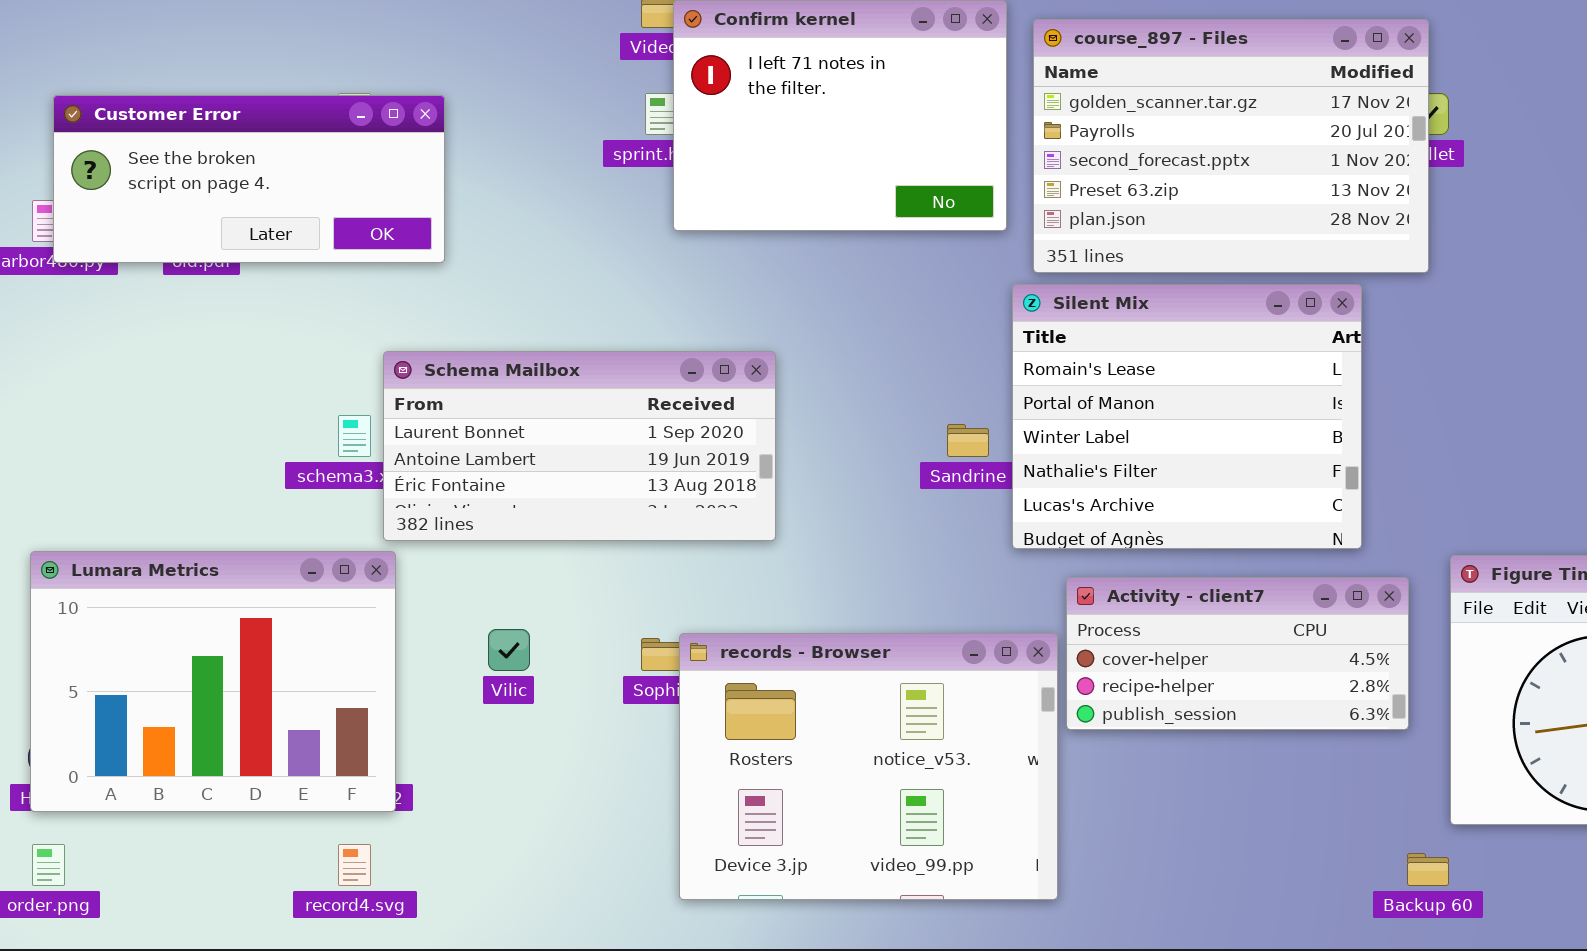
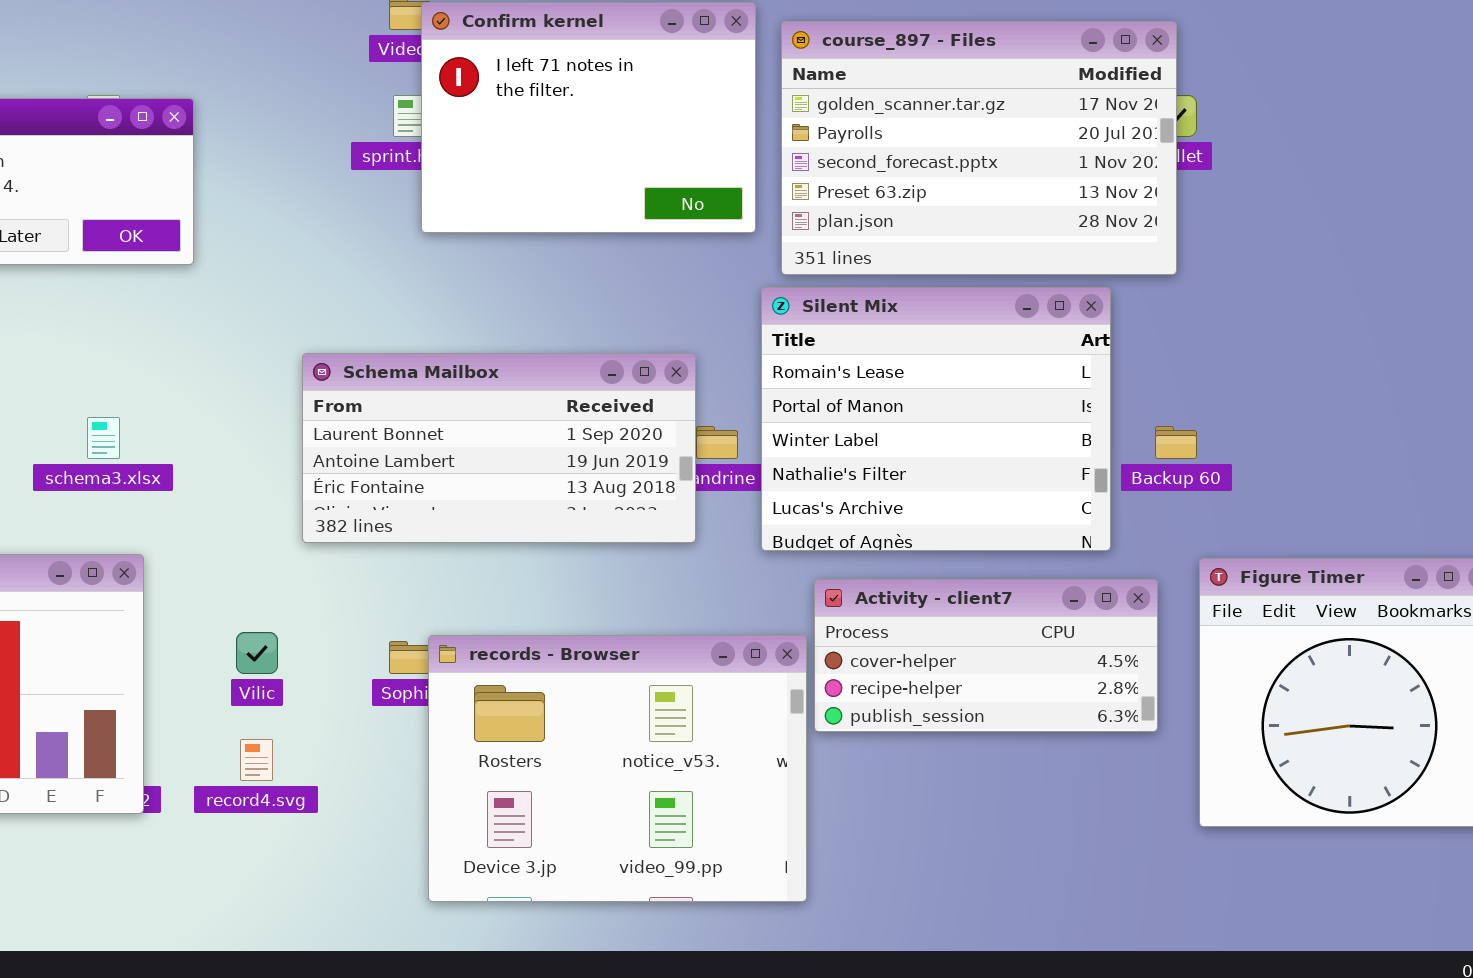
Schema Mailbox: [383,351,776,541] -> [302,353,696,543], moved
record4.svg: [338,844,371,886] -> [240,739,273,781], moved
Backup 60: [1407,853,1449,886] -> [1155,426,1197,459], moved

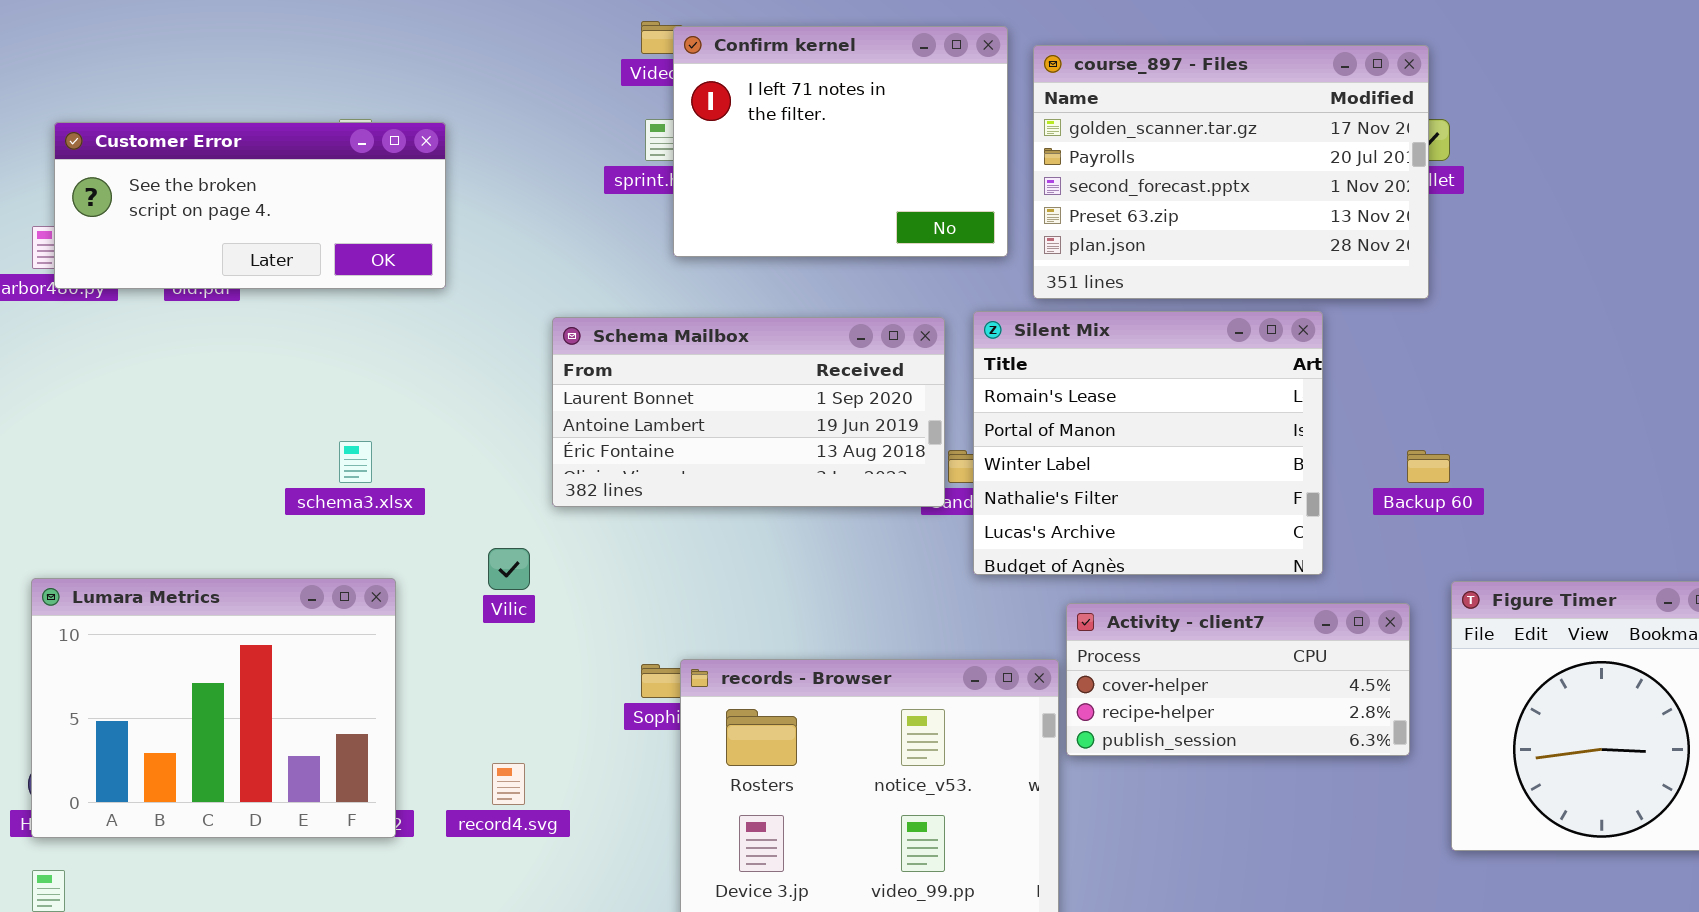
Silent Mix: [761,287,1111,551] -> [973,311,1323,575], moved
Schema Mailbox: [302,353,696,543] -> [552,317,945,507], moved
Vilic: [236,632,278,674] -> [488,548,530,590], moved

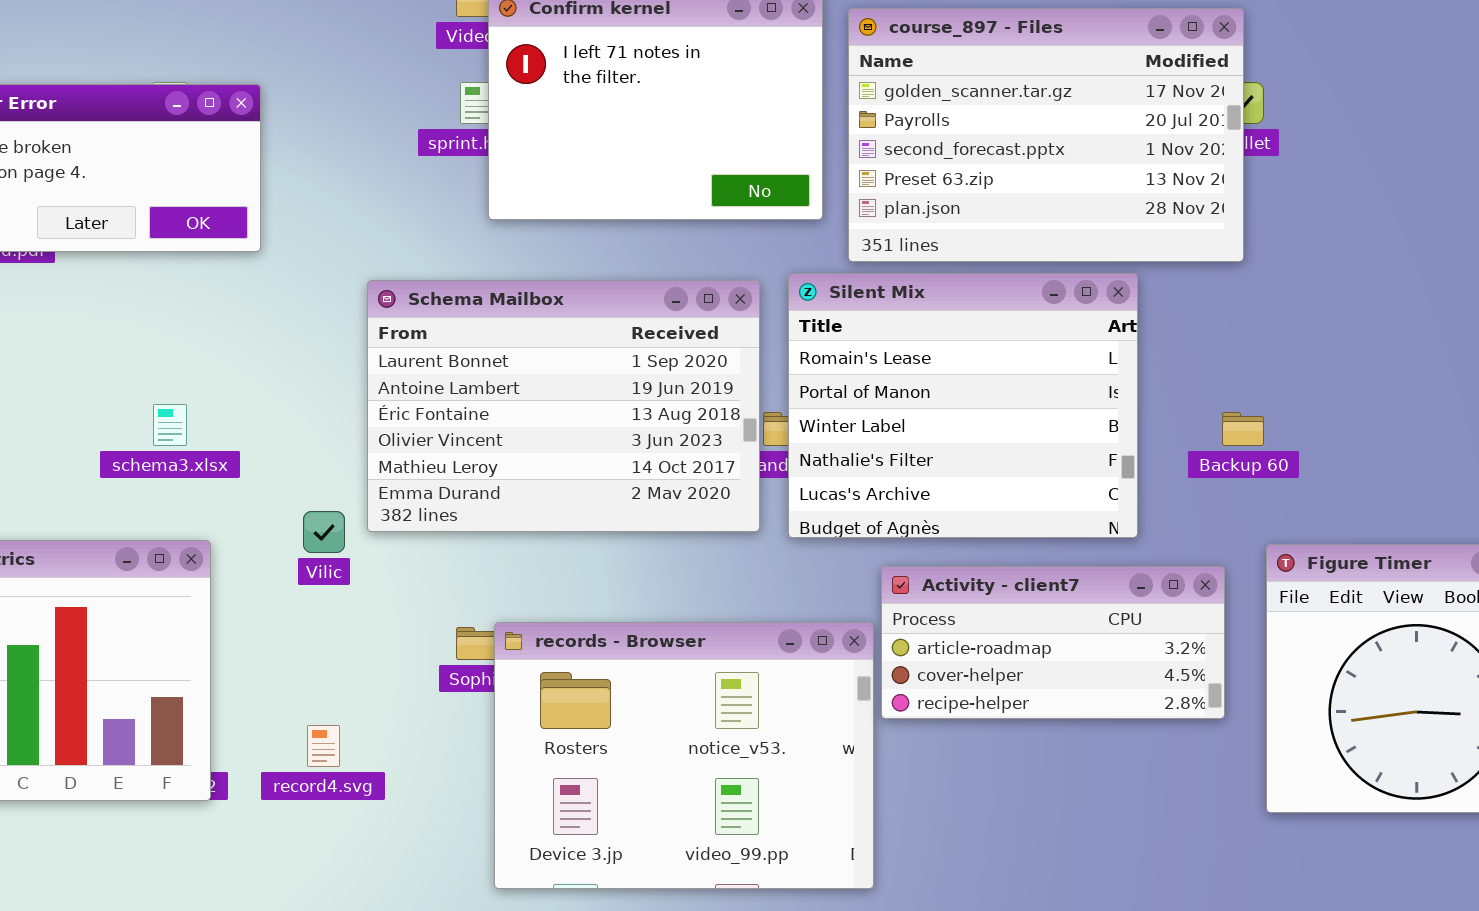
Schema Mailbox: [552,317,945,507] -> [367,280,760,532], resized
Activity - client7: [1066,603,1410,756] -> [881,566,1225,719], scrolled up 1 row

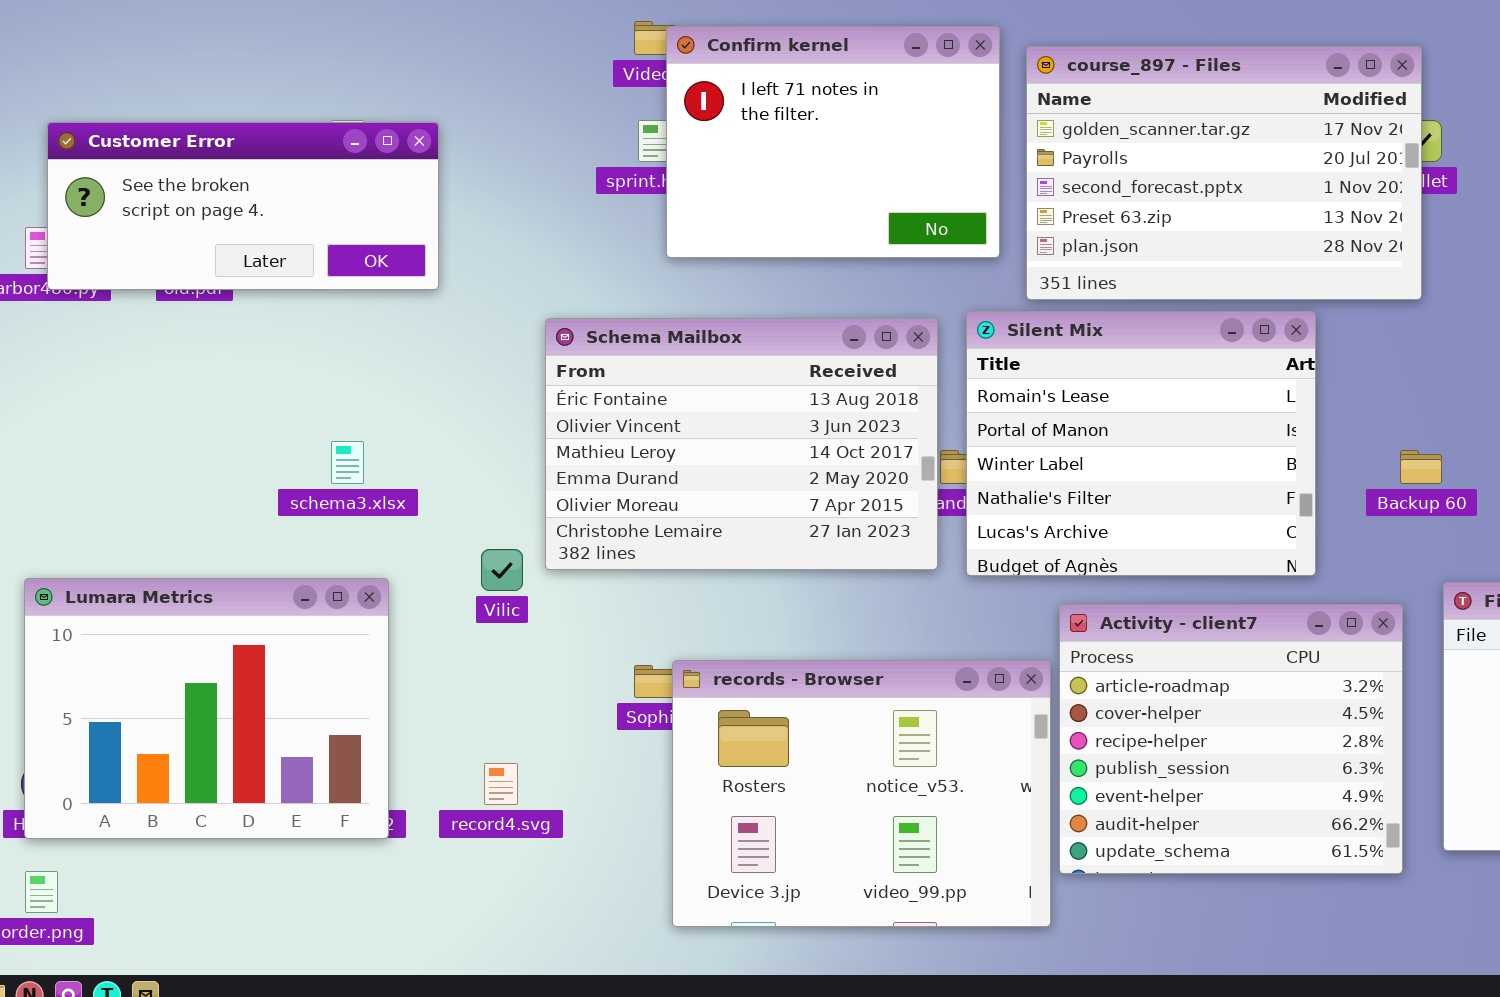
Schema Mailbox: [367,280,760,532] -> [545,318,938,570], scrolled down 2 rows
Activity - client7: [881,566,1225,719] -> [1059,604,1403,874], resized

